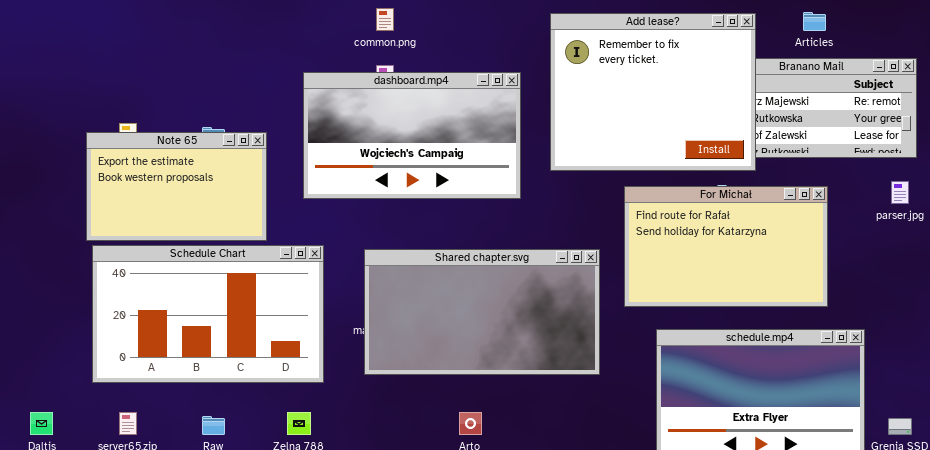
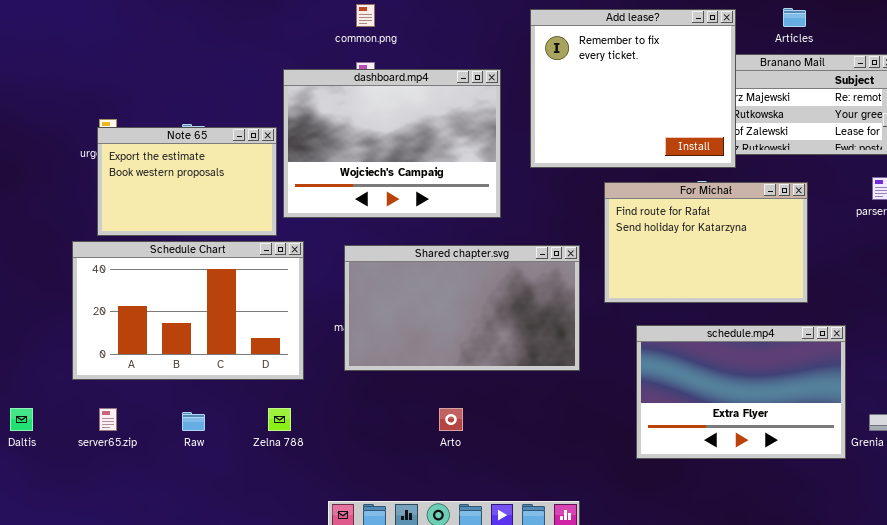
dashboard.mp4: [303,72,521,199] -> [283,69,501,218], resized
Note 65: [86,132,267,241] -> [97,127,277,236], moved

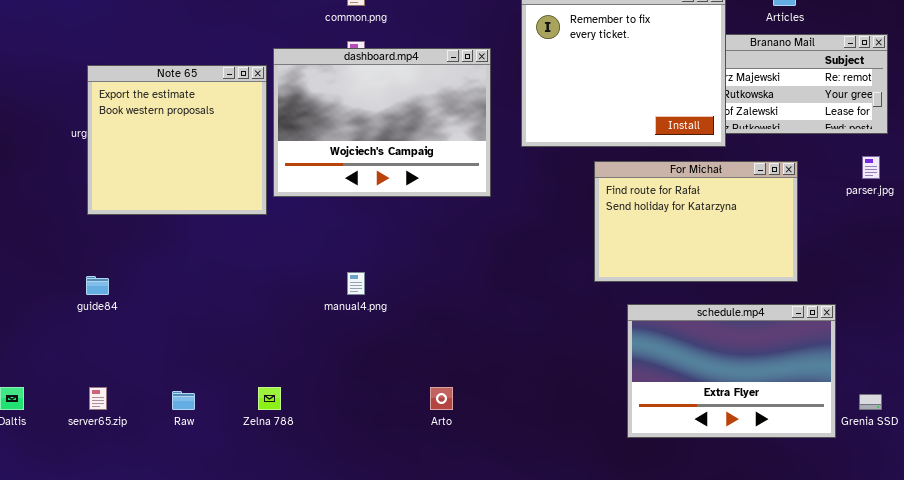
Note 65: [97,127,277,236] -> [87,65,267,215], resized
Schedule Chart: [72,241,304,380] -> none, closed
Shared chapter.svg: [344,245,580,371] -> none, closed

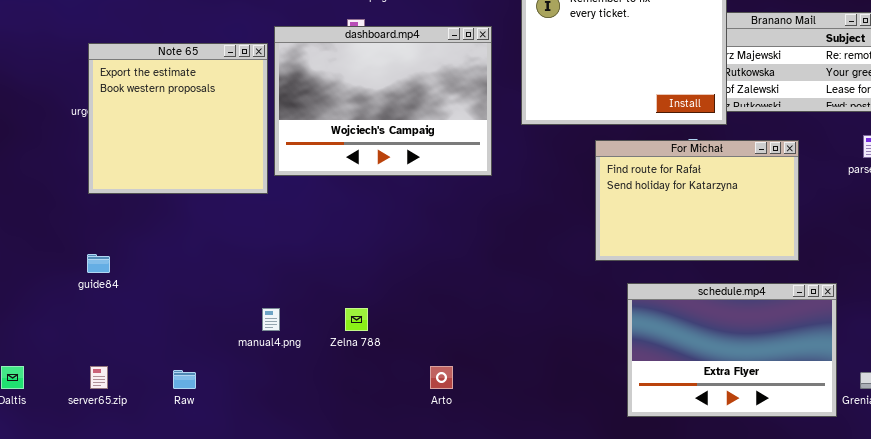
manual4.png: [347,272,365,295] -> [262,308,280,331], moved
Zelna 788: [258,387,281,410] -> [345,308,368,331], moved

